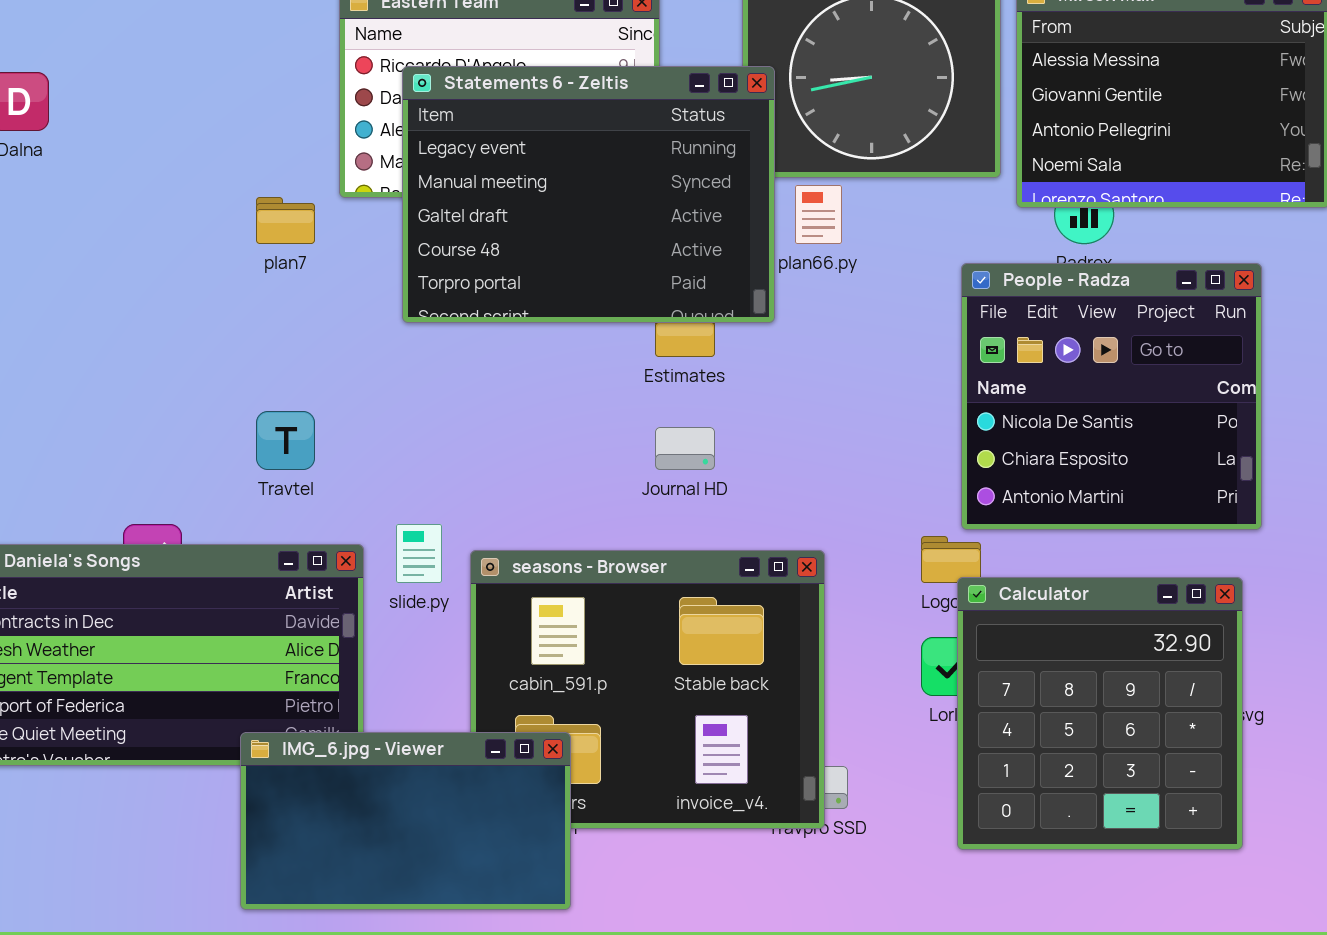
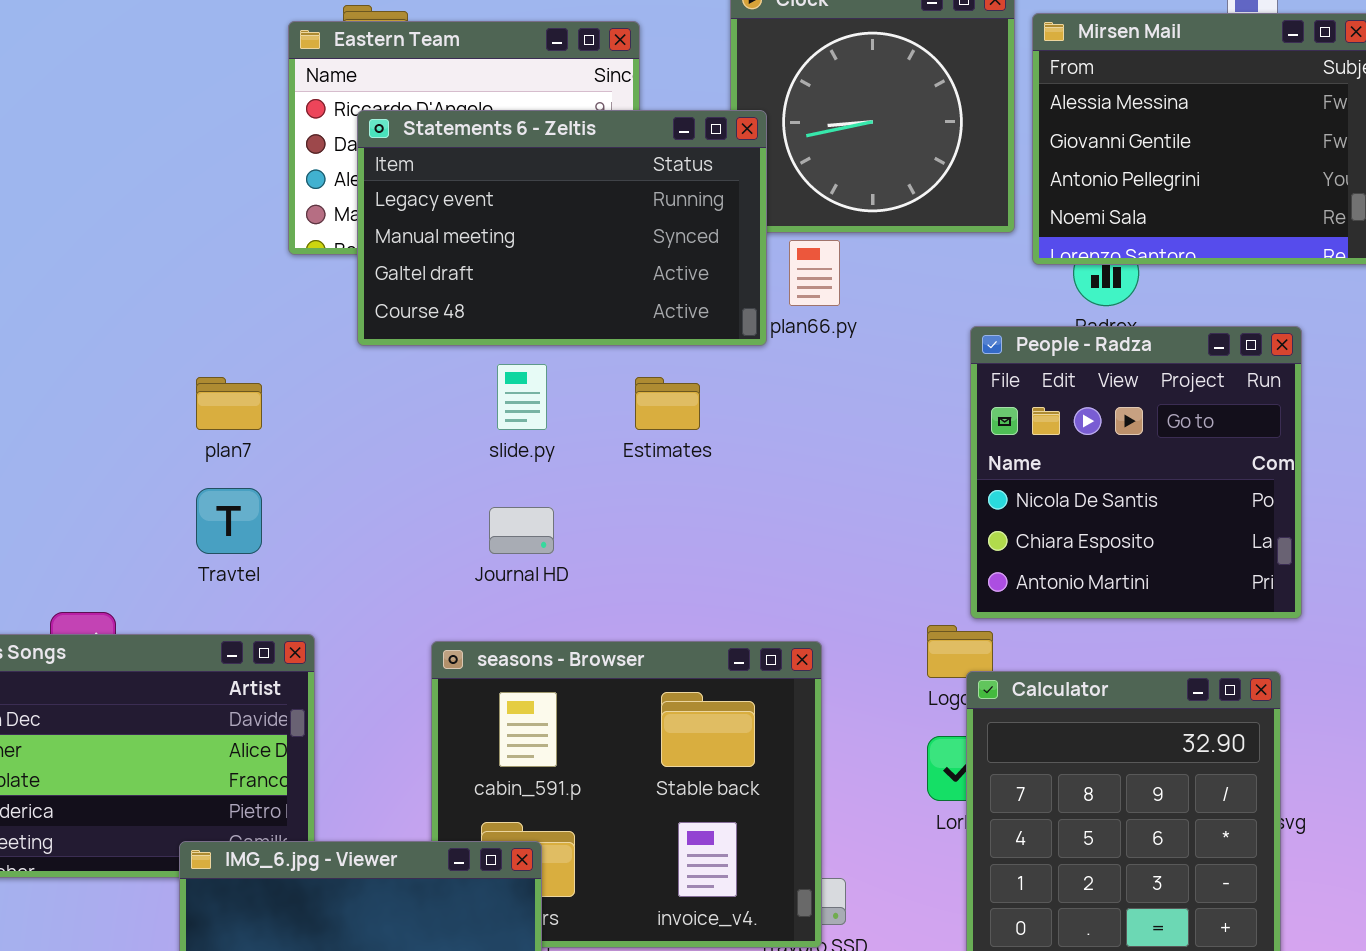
Statements 6 - Zeltis: [402,66,775,323] -> [357,110,767,346], resized
plan7: [256,197,315,244] -> [196,377,262,430], moved
Journal HD: [655,427,715,470] -> [489,507,554,554], moved
slide.py: [396,524,442,583] -> [497,364,547,430], moved

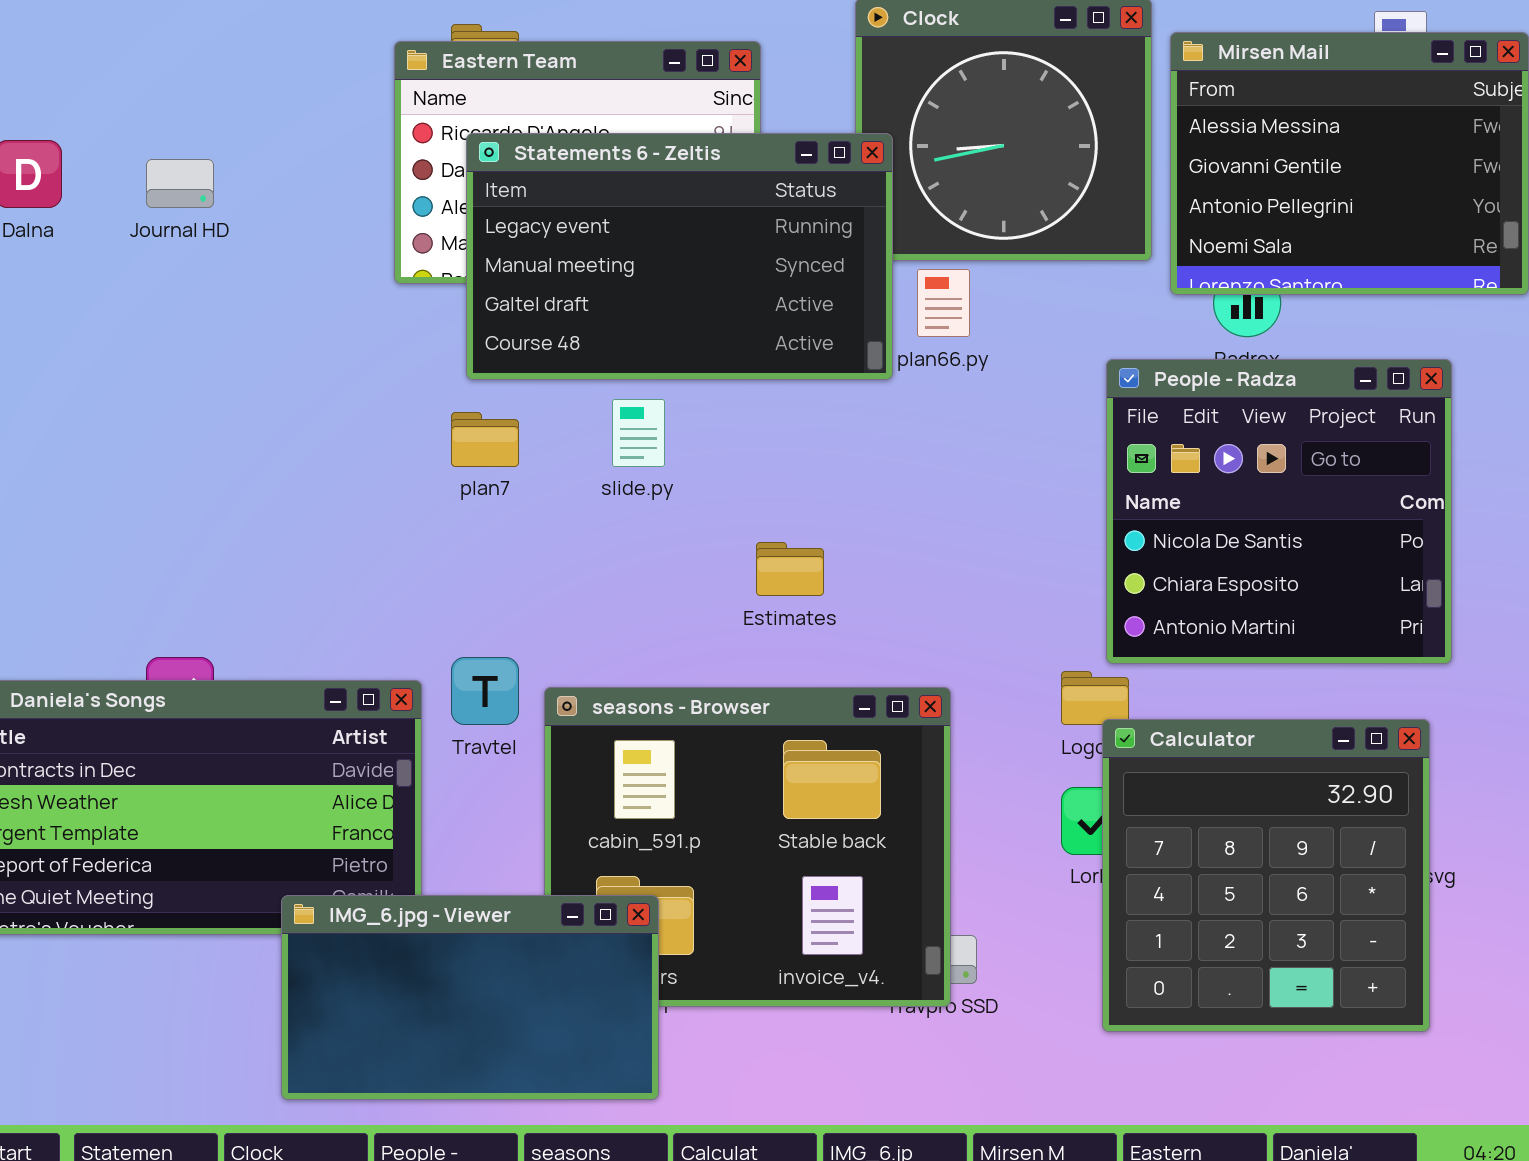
plan7: [196,377,262,430] -> [451,412,519,467], moved
Estimates: [635,377,700,430] -> [756,542,824,596], moved
Travtel: [196,488,262,554] -> [451,657,519,725], moved
Journal HD: [489,507,554,554] -> [146,159,214,208], moved

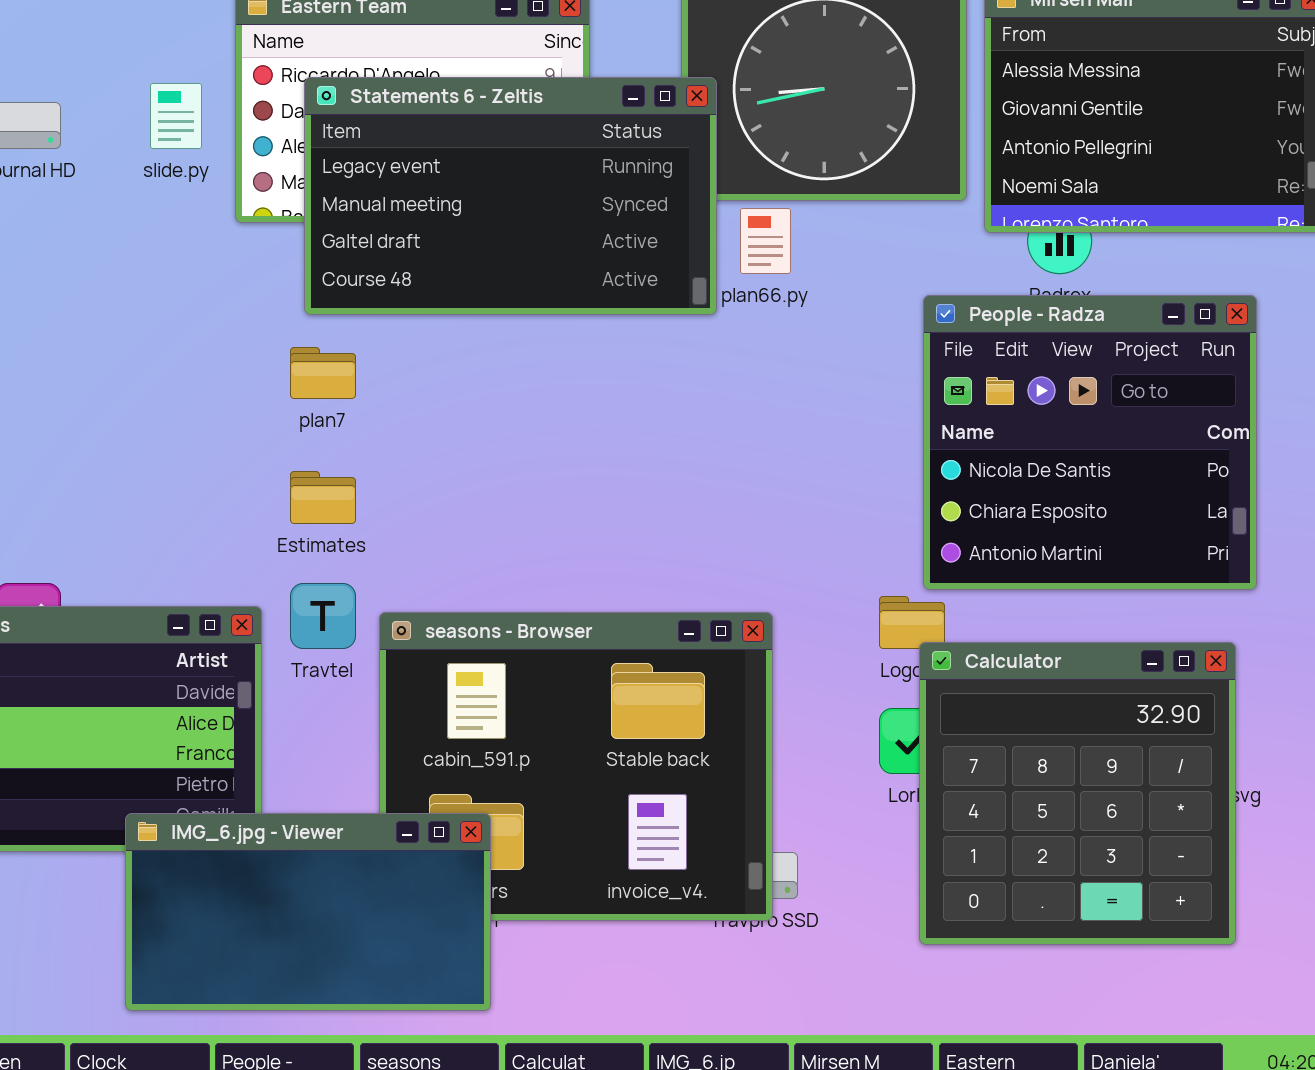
slide.py: [612,399,665,467] -> [150,83,202,149], moved
Estimates: [756,542,824,596] -> [290,471,356,524], moved

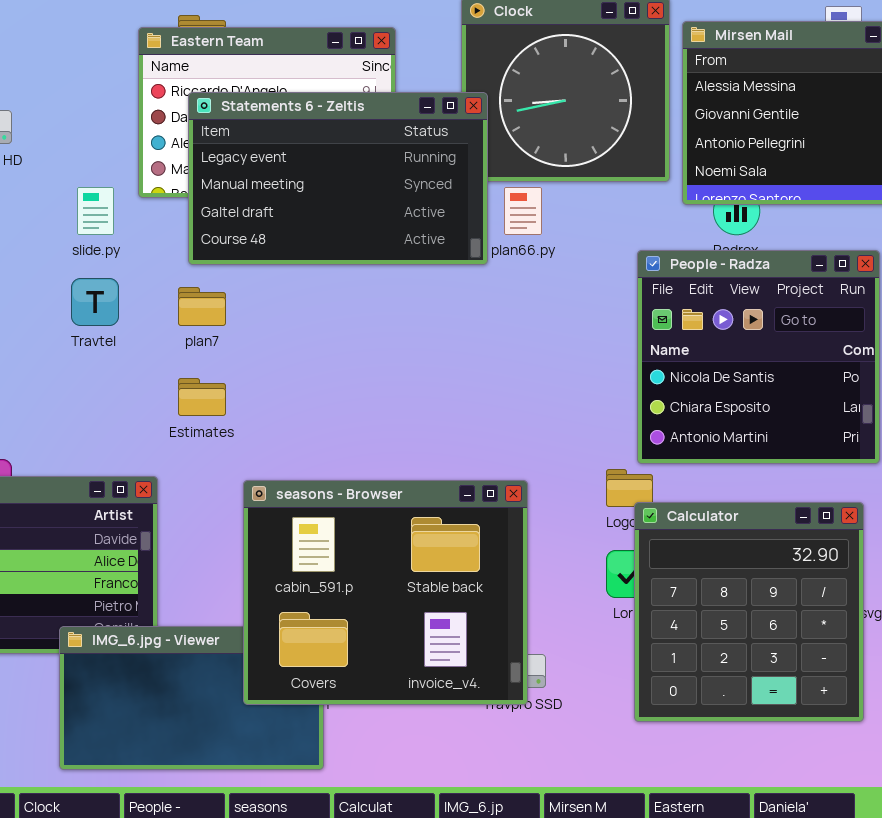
slide.py: [150,83,202,149] -> [77,187,114,235], moved
Travtel: [290,583,356,649] -> [71,278,119,326], moved
seasons - Browser: [379,612,773,921] -> [243,480,528,705], raised

